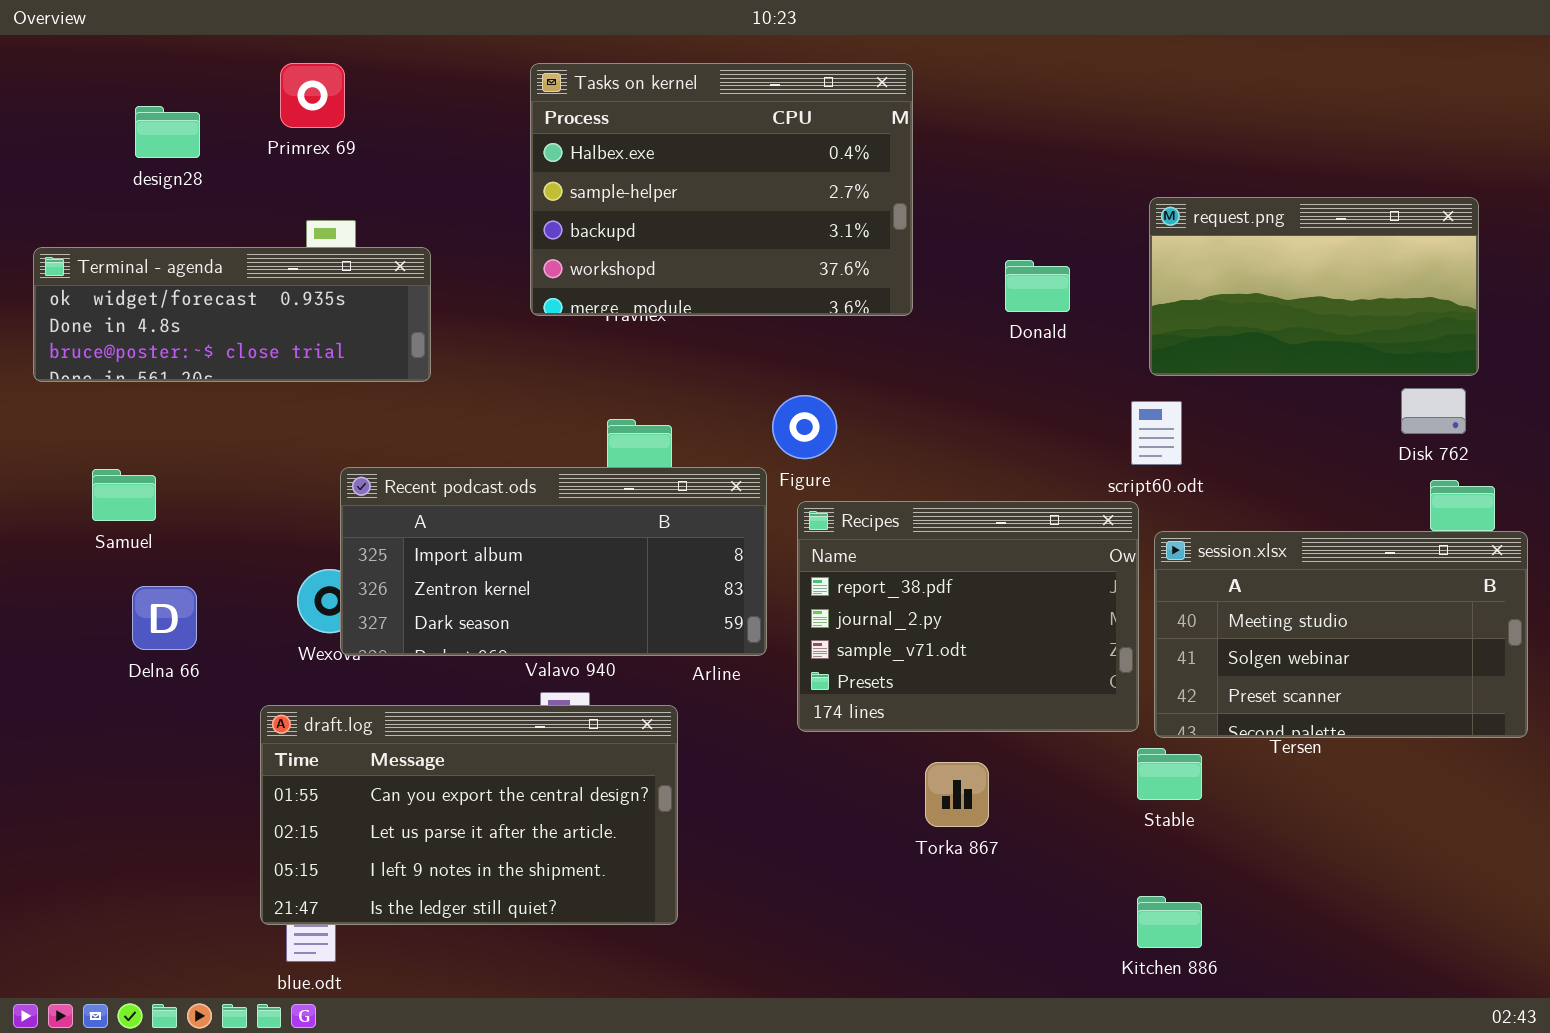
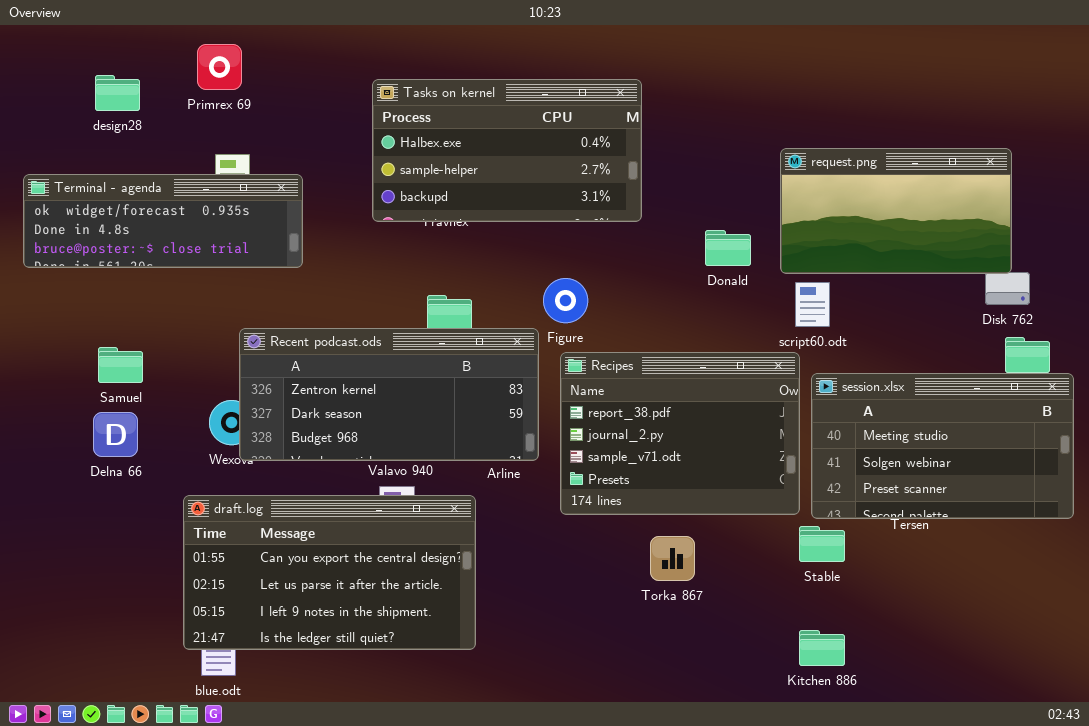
Tasks on kernel: [530,63,913,316] -> [372,79,642,222], resized
request.png: [1149,197,1479,376] -> [780,148,1012,274], moved
Donald: [1005,260,1070,312] -> [705,230,751,266], moved
Recent podcast.ods: [340,467,767,656] -> [239,328,539,461], scrolled down 1 row
Samuel: [92,469,156,521] -> [98,347,143,383], moved

